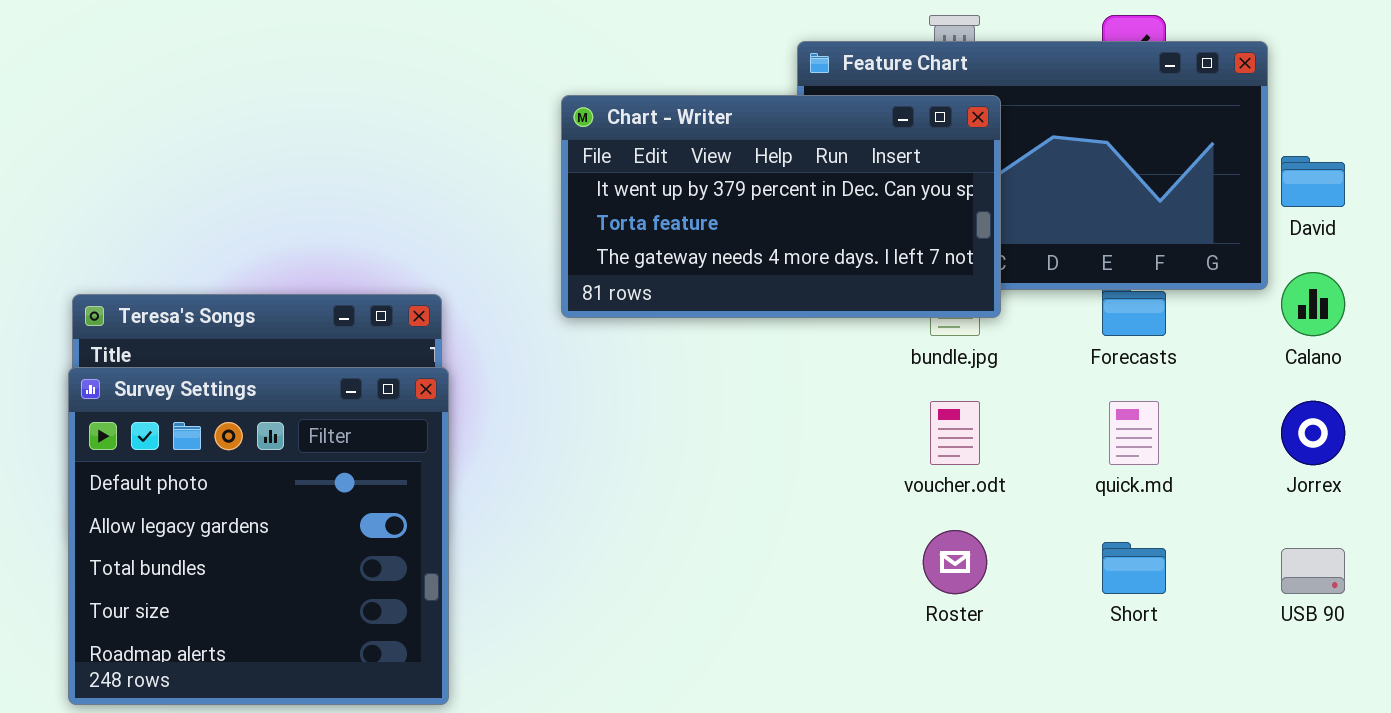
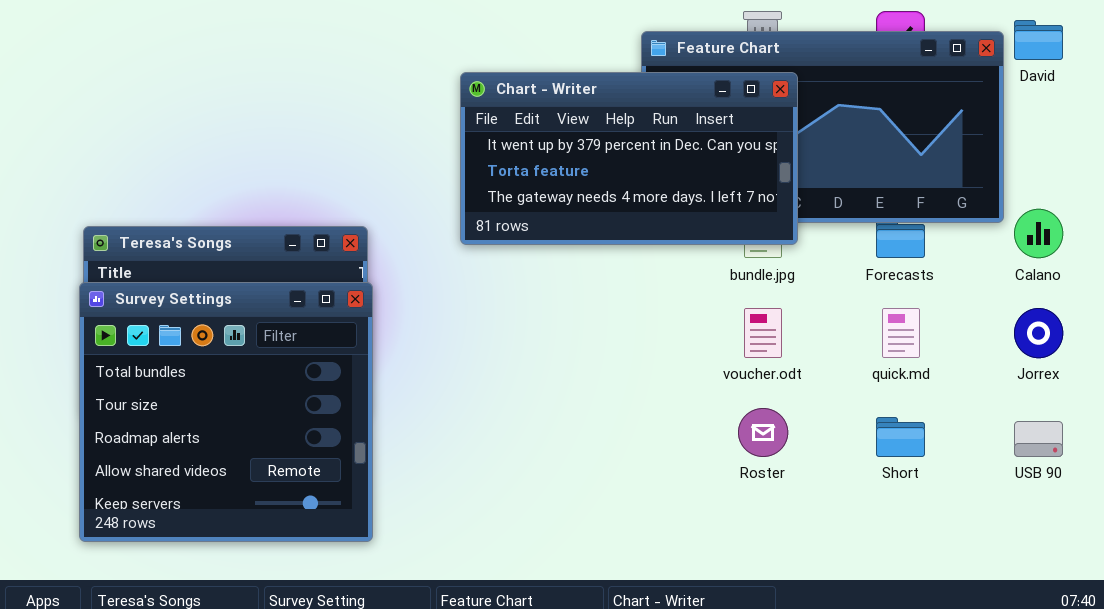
David: [1281,156,1345,207] -> [1014,20,1063,60], moved
Survey Settings: [68,367,449,705] -> [79,282,373,542], scrolled down 2 rows

